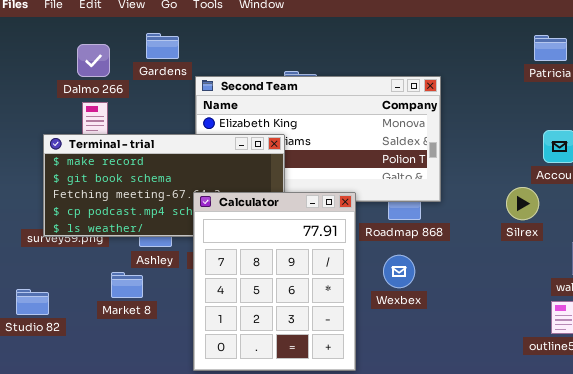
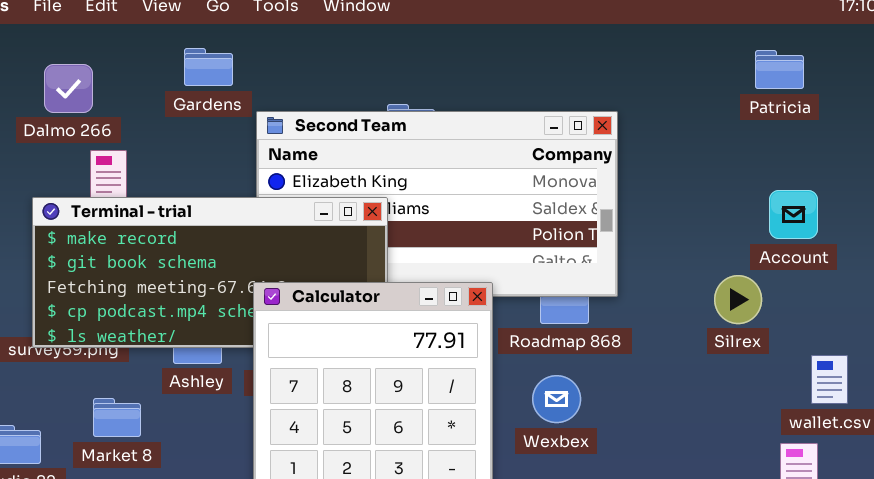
Dalmo 266: [77,44,110,77] -> [44,64,93,113], moved
Market 8: [111,272,143,298] -> [93,398,141,437], moved

